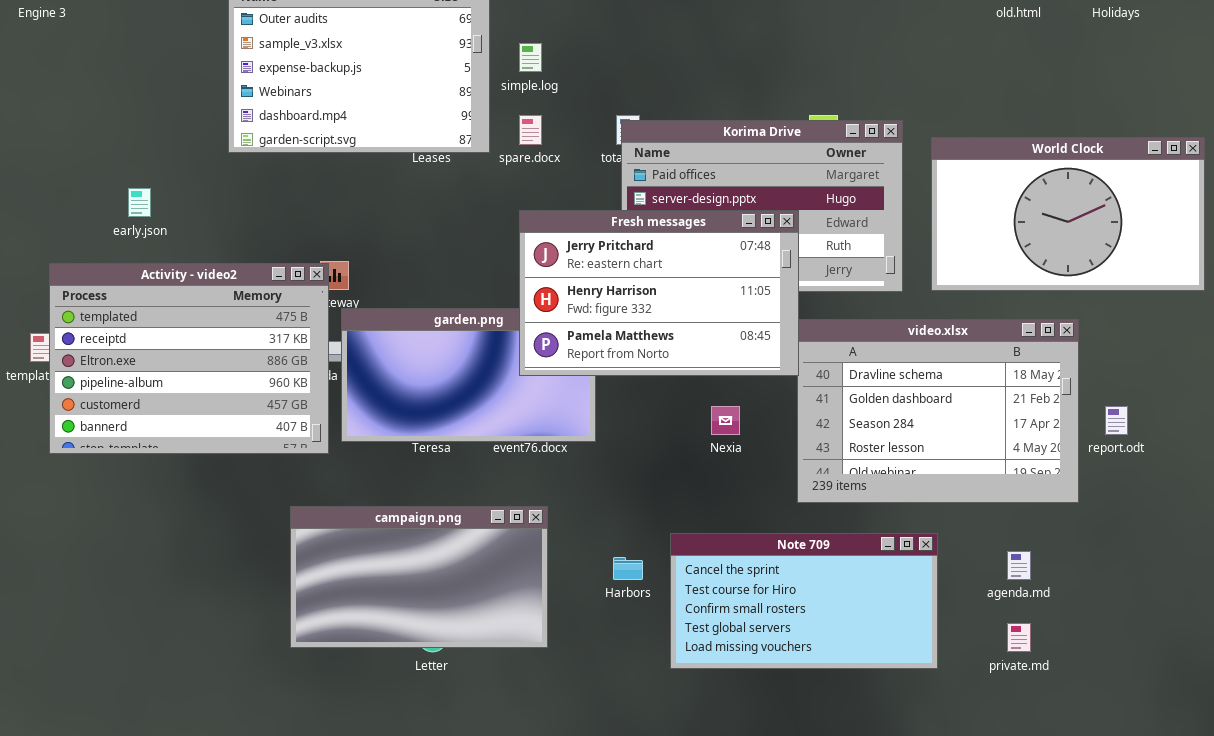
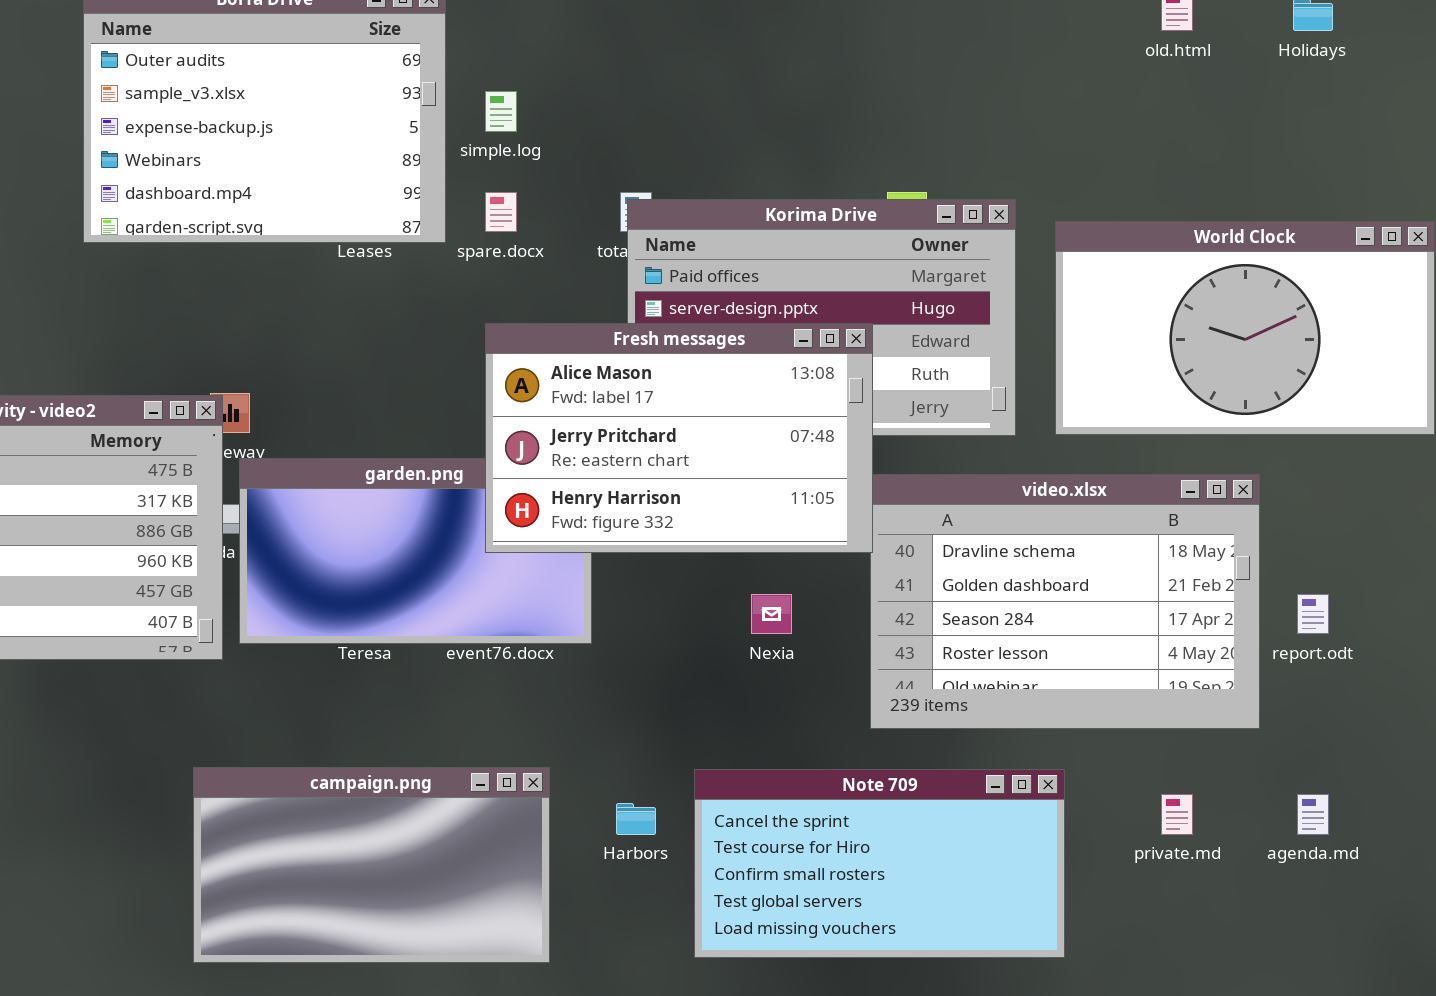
Fresh messages: [519,210,799,376] -> [485,323,873,553], scrolled up 1 row
campaign.png: [290,506,548,648] -> [193,767,550,963], moved
agenda.md: [1007,551,1031,580] -> [1297,794,1329,835], moved
private.md: [1007,623,1031,652] -> [1161,794,1193,835], moved

